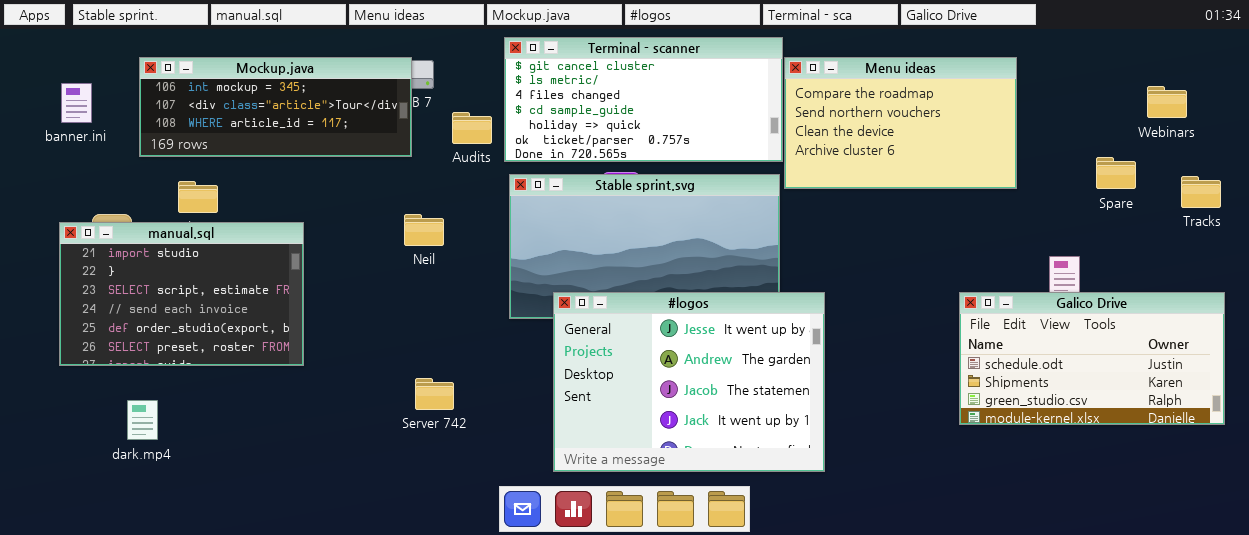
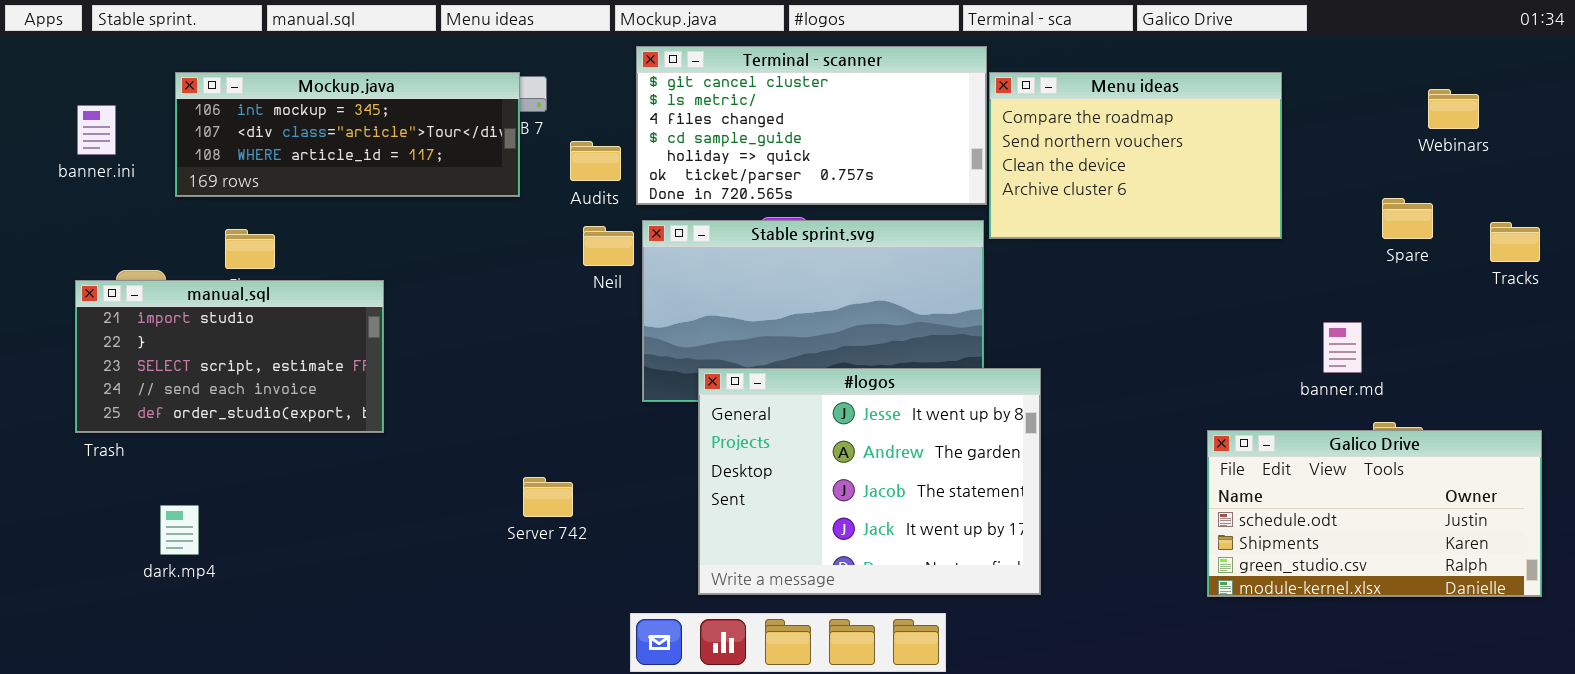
Webinars: [1147,86,1187,118] -> [1428,89,1479,129], moved
Neil: [404,214,444,246] -> [583,226,634,266], moved
manual.sql: [59,222,304,366] -> [75,280,384,433], resized
Galico Drive: [959,292,1225,425] -> [1207,430,1542,597], moved

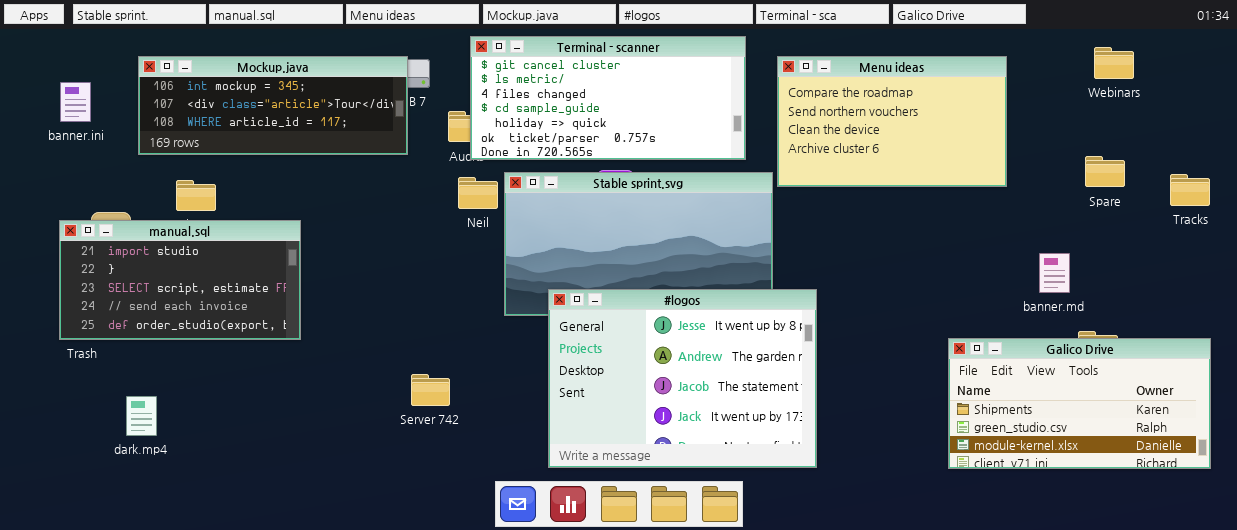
Terminal - scanner: [636,46,987,205] -> [470,36,746,160], moved
Webinars: [1428,89,1479,129] -> [1094,47,1134,79], moved
Galico Drive: [1207,430,1542,597] -> [948,338,1211,469], scrolled down 1 row

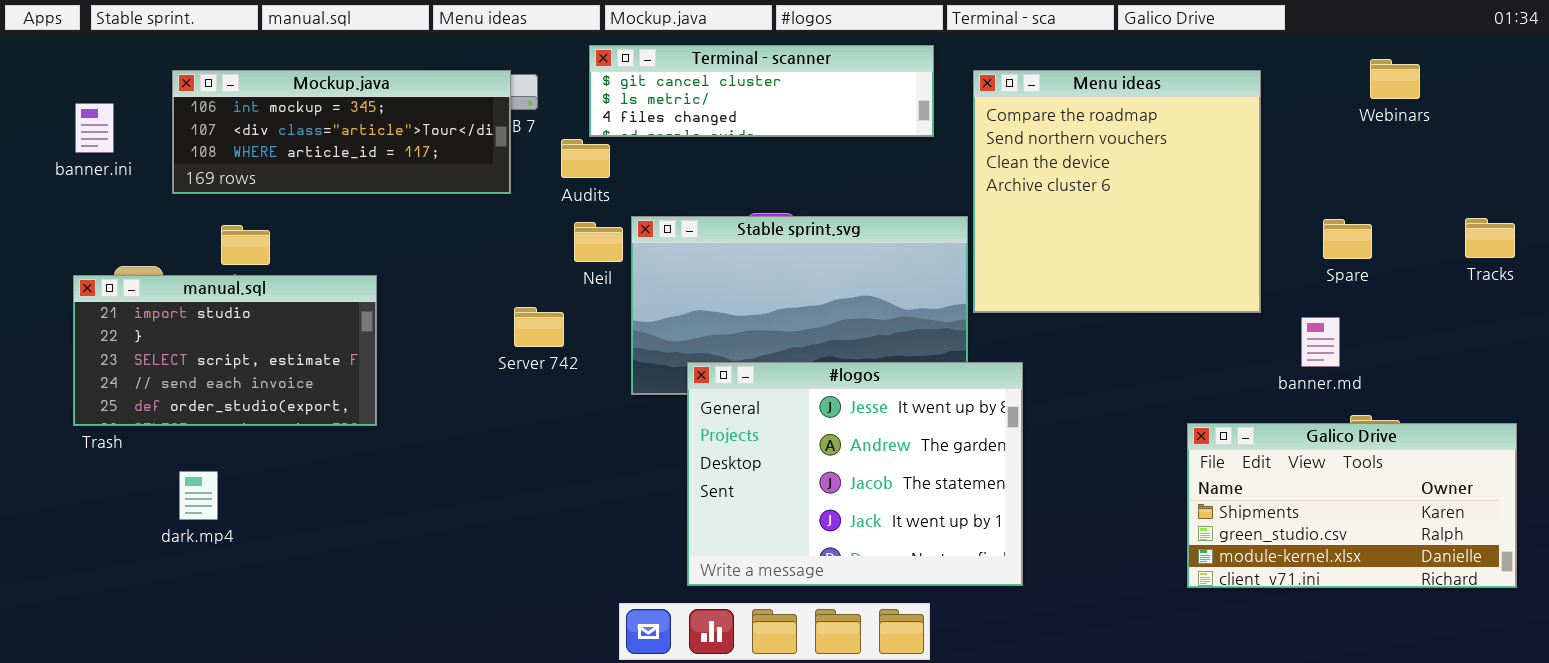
Terminal - scanner: [470,36,746,160] -> [589,45,934,137], resized
Menu ideas: [777,56,1007,187] -> [973,70,1261,313], resized
Spare: [1085,156,1125,187] -> [1323,219,1372,259], moved
Server 742: [411,374,450,406] -> [514,307,564,347], moved
dark.mp4: [126,396,157,436] -> [179,471,218,520], moved

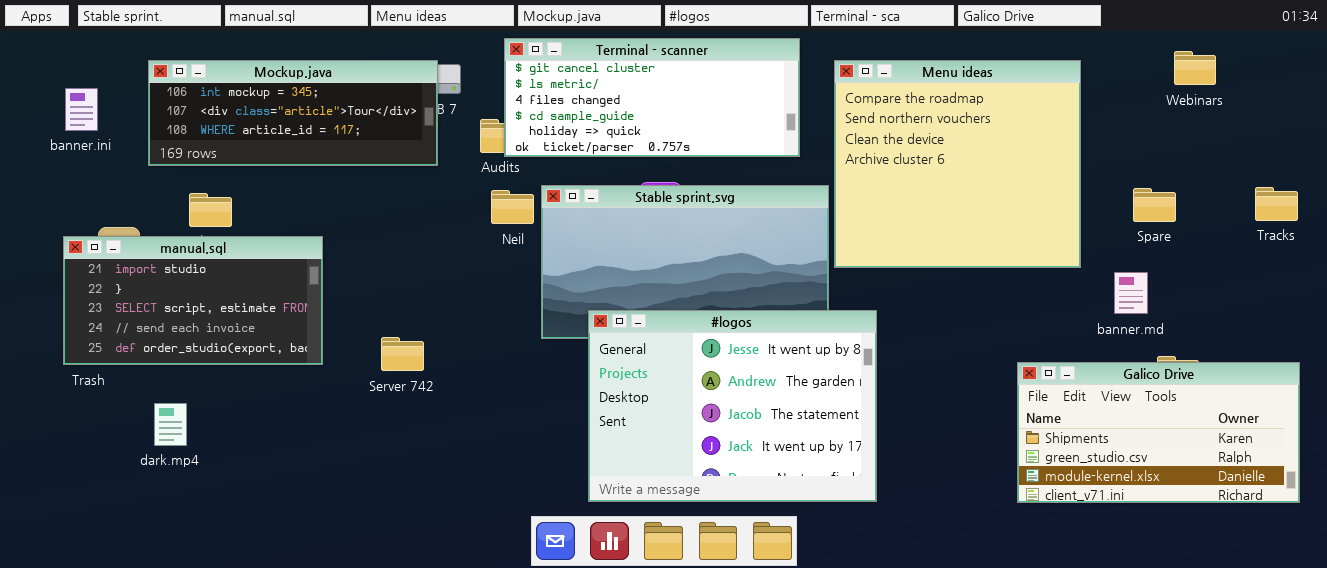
Terminal - scanner: [589,45,934,137] -> [504,38,800,157], resized
Server 742: [514,307,564,347] -> [381,337,424,371], moved

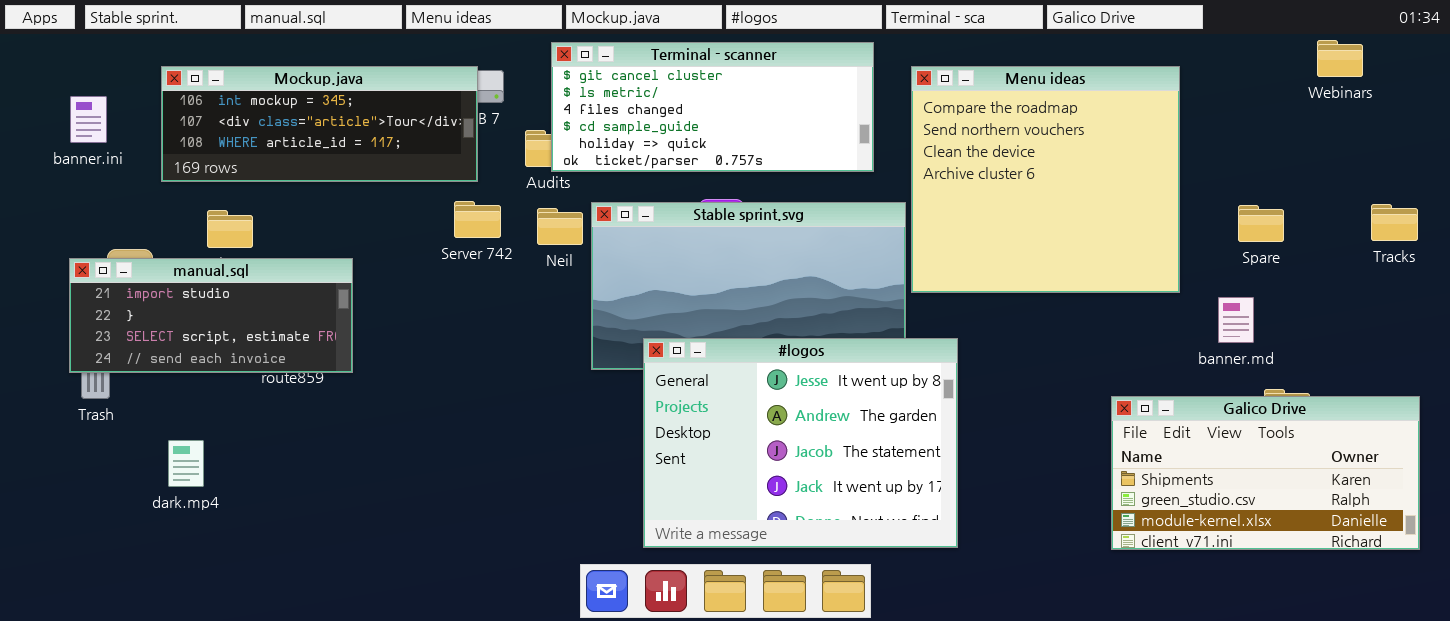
Webinars: [1174,51,1216,85] -> [1317,40,1363,77], moved
manual.sql: [63,236,323,365] -> [69,258,353,373], resized
Server 742: [381,337,424,371] -> [454,201,501,238], moved

